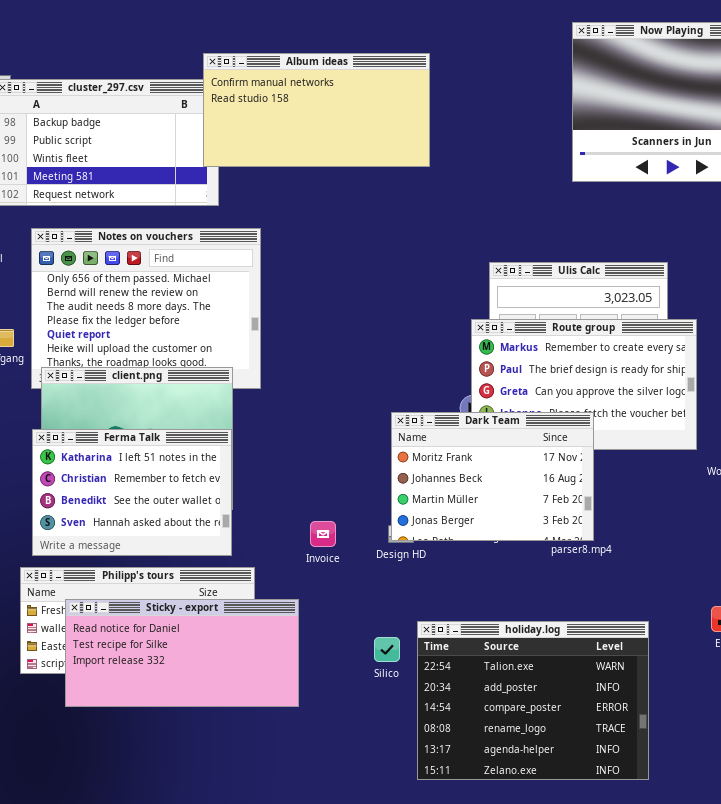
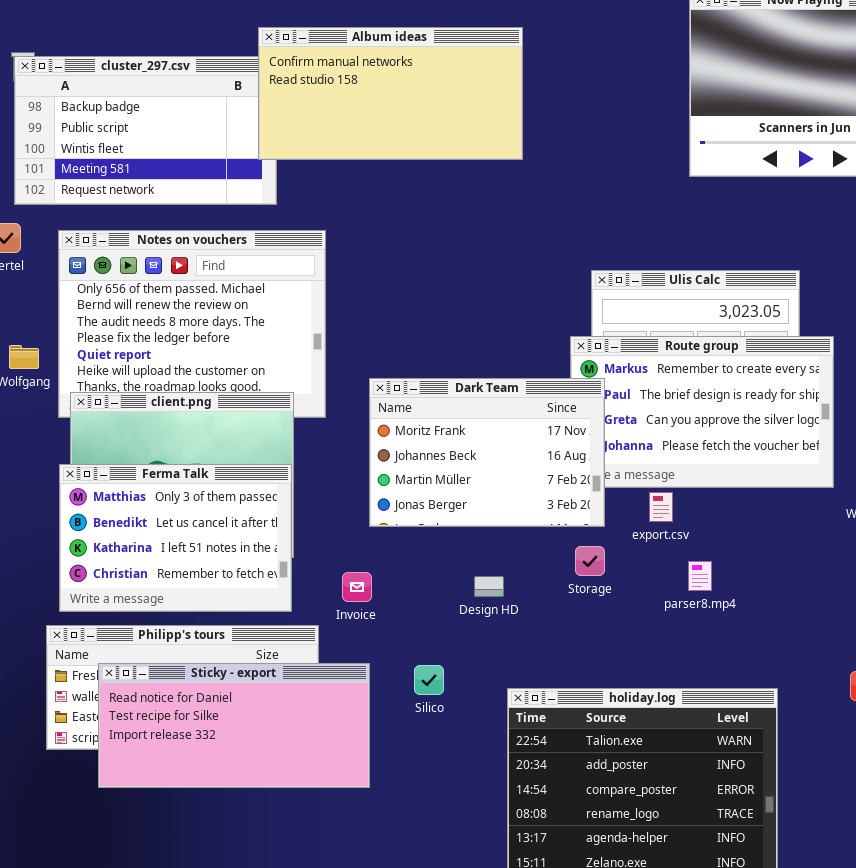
Dark Team: [391,412,594,541] -> [369,378,605,527], moved
Ferma Talk: [32,429,232,556] -> [59,464,292,612], scrolled up 2 rows
Invoice: [310,521,336,547] -> [342,572,372,602], moved
Silico: [374,637,400,662] -> [414,665,444,695], moved

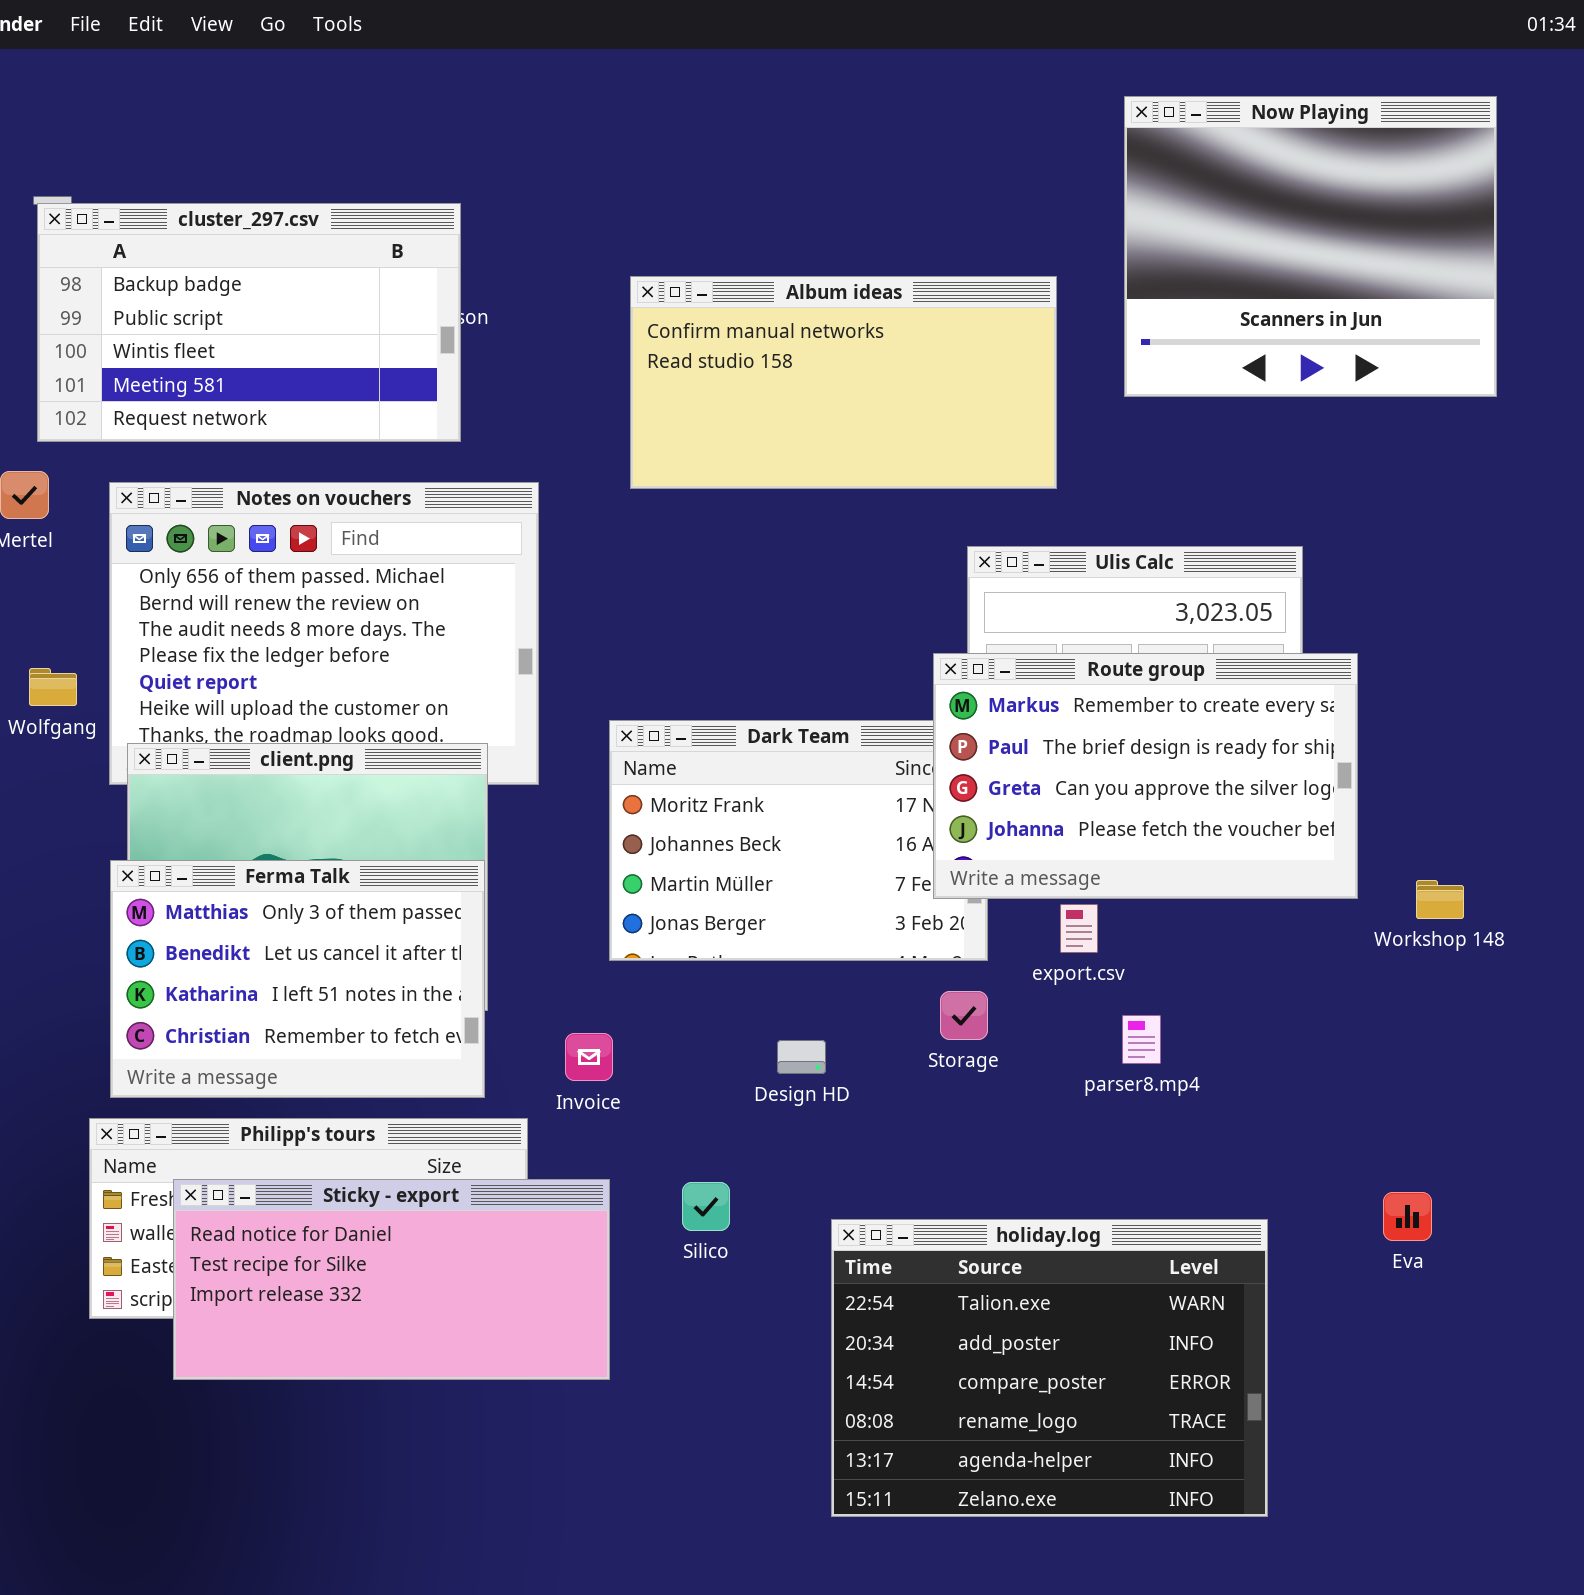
Album ideas: [258,27,523,160] -> [630,276,1057,489], moved
Route group: [570,336,834,488] -> [933,653,1358,899], raised

